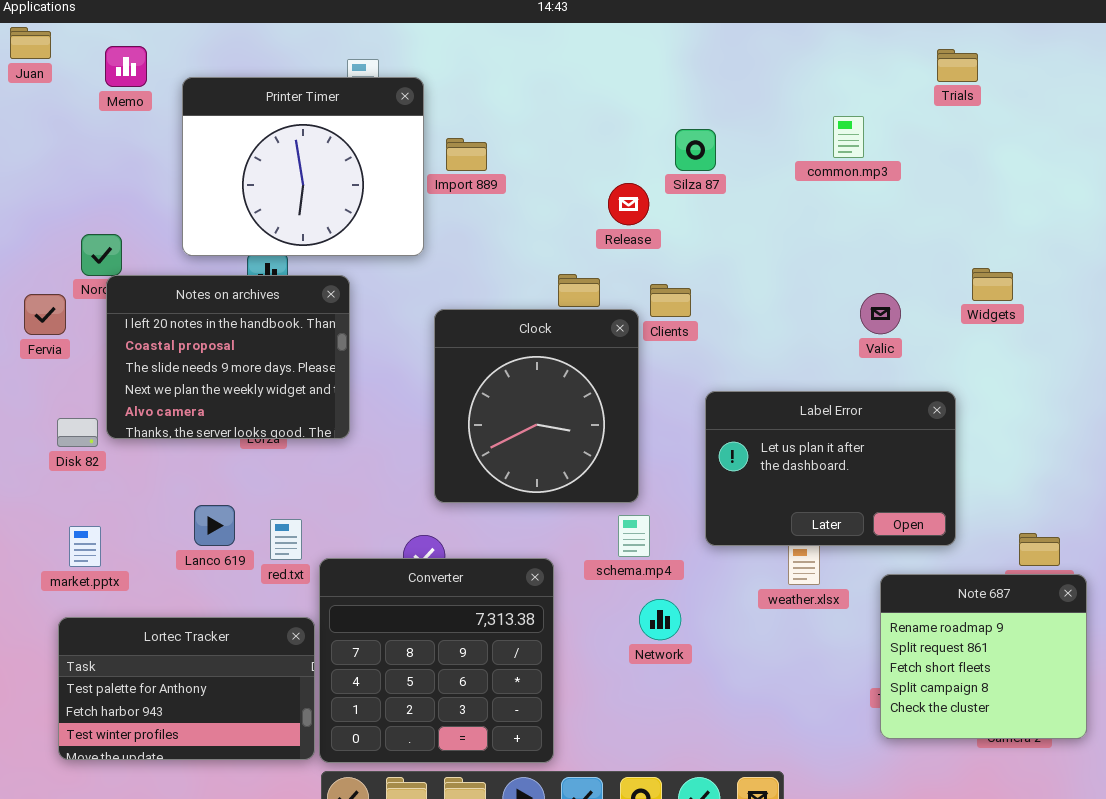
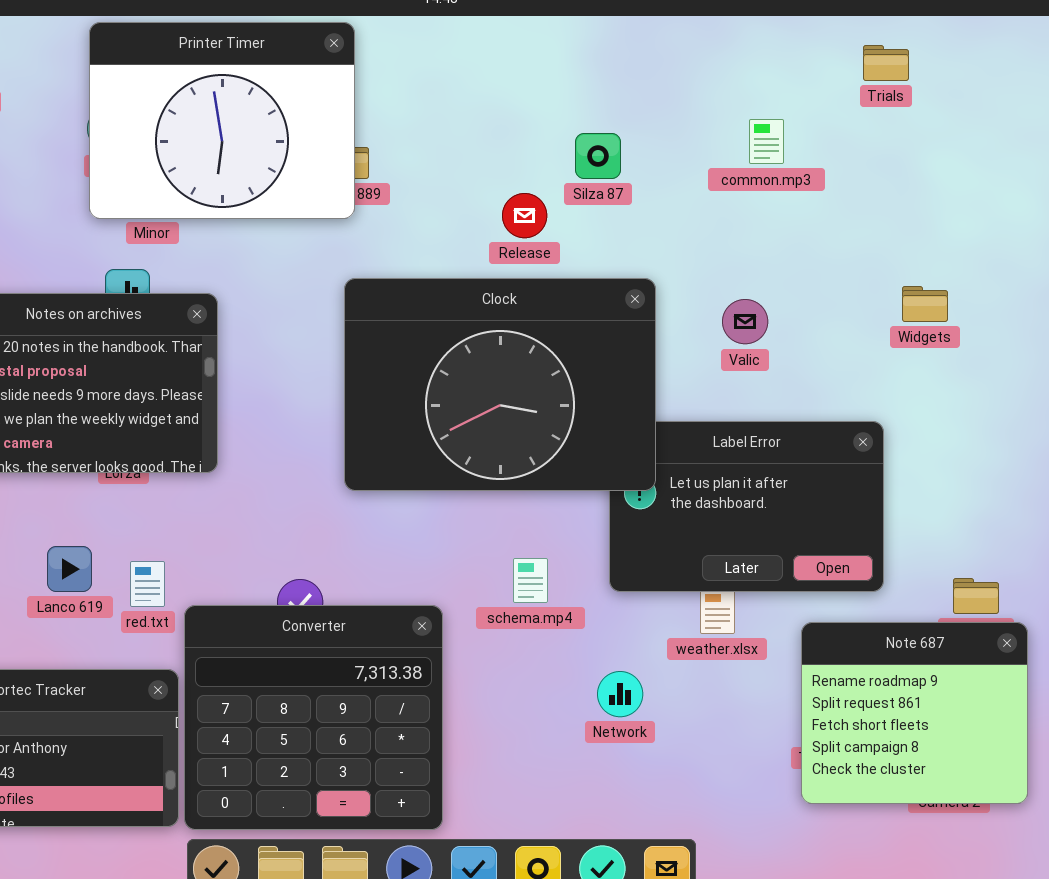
Printer Timer: [182,77,424,256] -> [89,22,355,219], moved
Valic: [860,293,901,334] -> [722,299,768,344], moved
Clock: [434,309,639,503] -> [344,278,656,491], moved, resized
Network: [639,599,681,640] -> [597,671,643,717], moved

